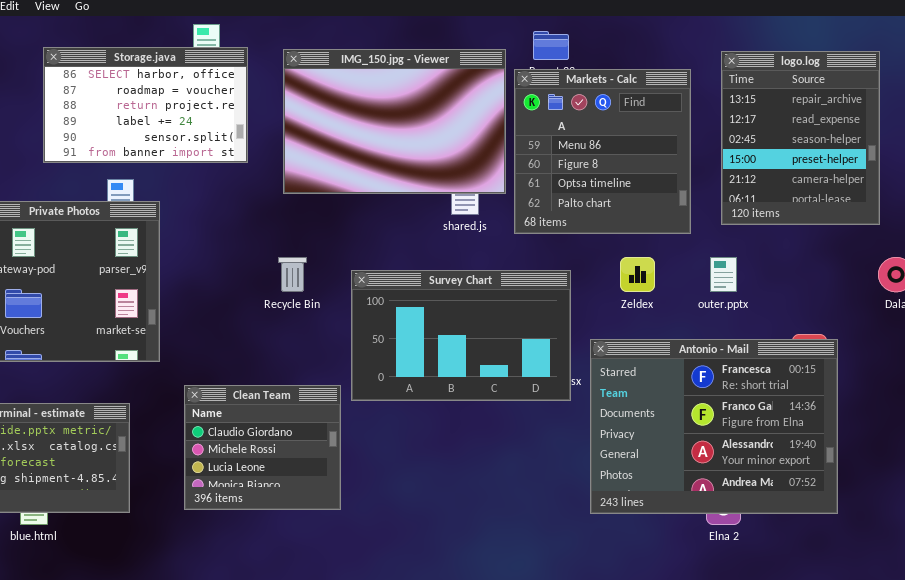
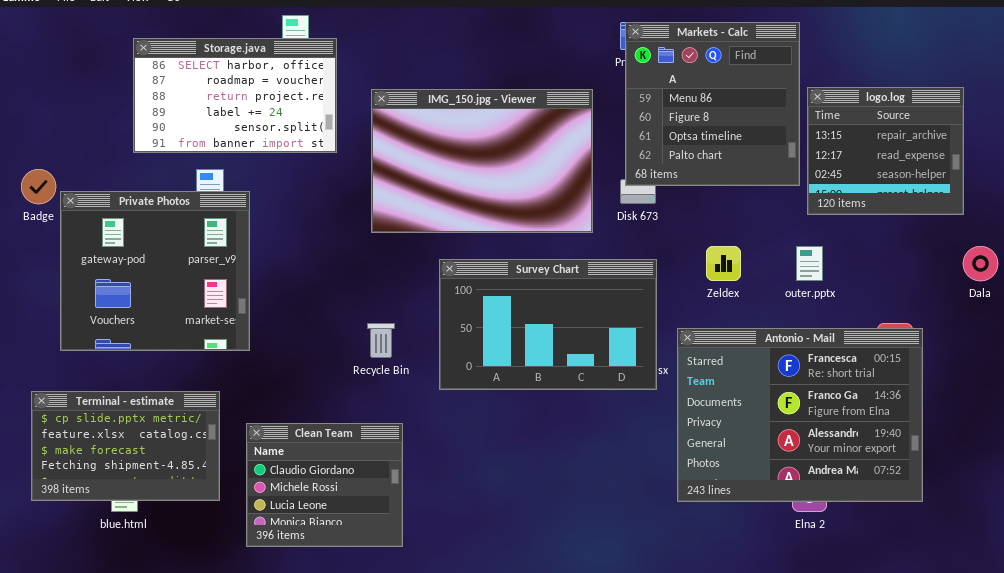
IMG_150.jpg - Viewer: [283,49,506,194] -> [371,89,593,233], moved
logo.log: [721,51,880,225] -> [807,87,964,215], resized
Markets - Calc: [514,69,691,234] -> [625,22,800,186], moved
Recycle Bin: [278,257,307,292] -> [367,323,395,358], moved
Clean Team: [184,385,341,510] -> [246,423,403,547], moved

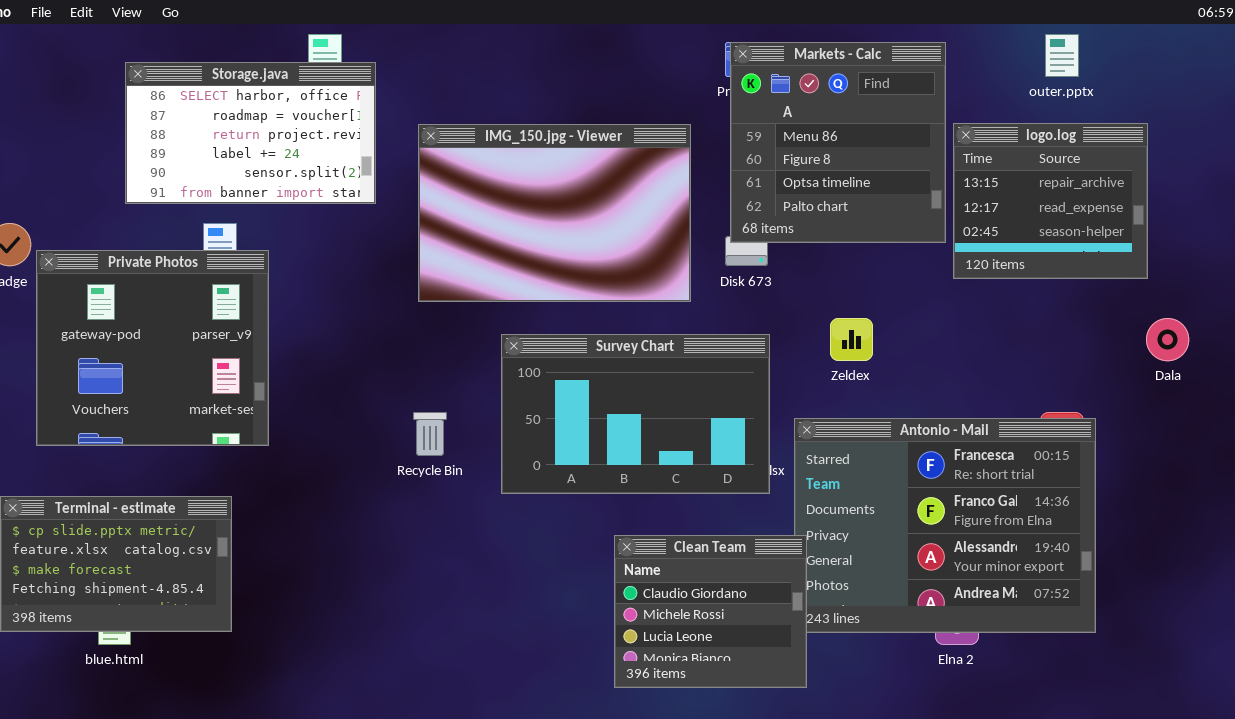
outer.pptx: [796,246,823,281] -> [1045,34,1079,77], moved
Clean Team: [246,423,403,547] -> [614,535,807,688], moved

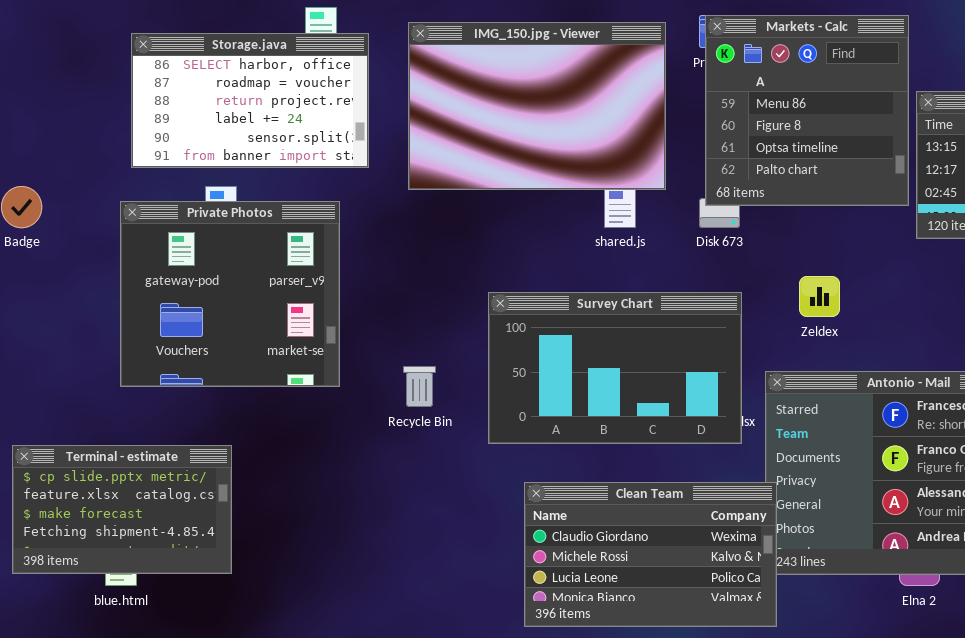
IMG_150.jpg - Viewer: [418,124,691,302] -> [408,22,666,190], moved
Private Photos: [36,250,269,446] -> [120,201,340,387], moved
Clean Team: [614,535,807,688] -> [524,482,777,627], resized

